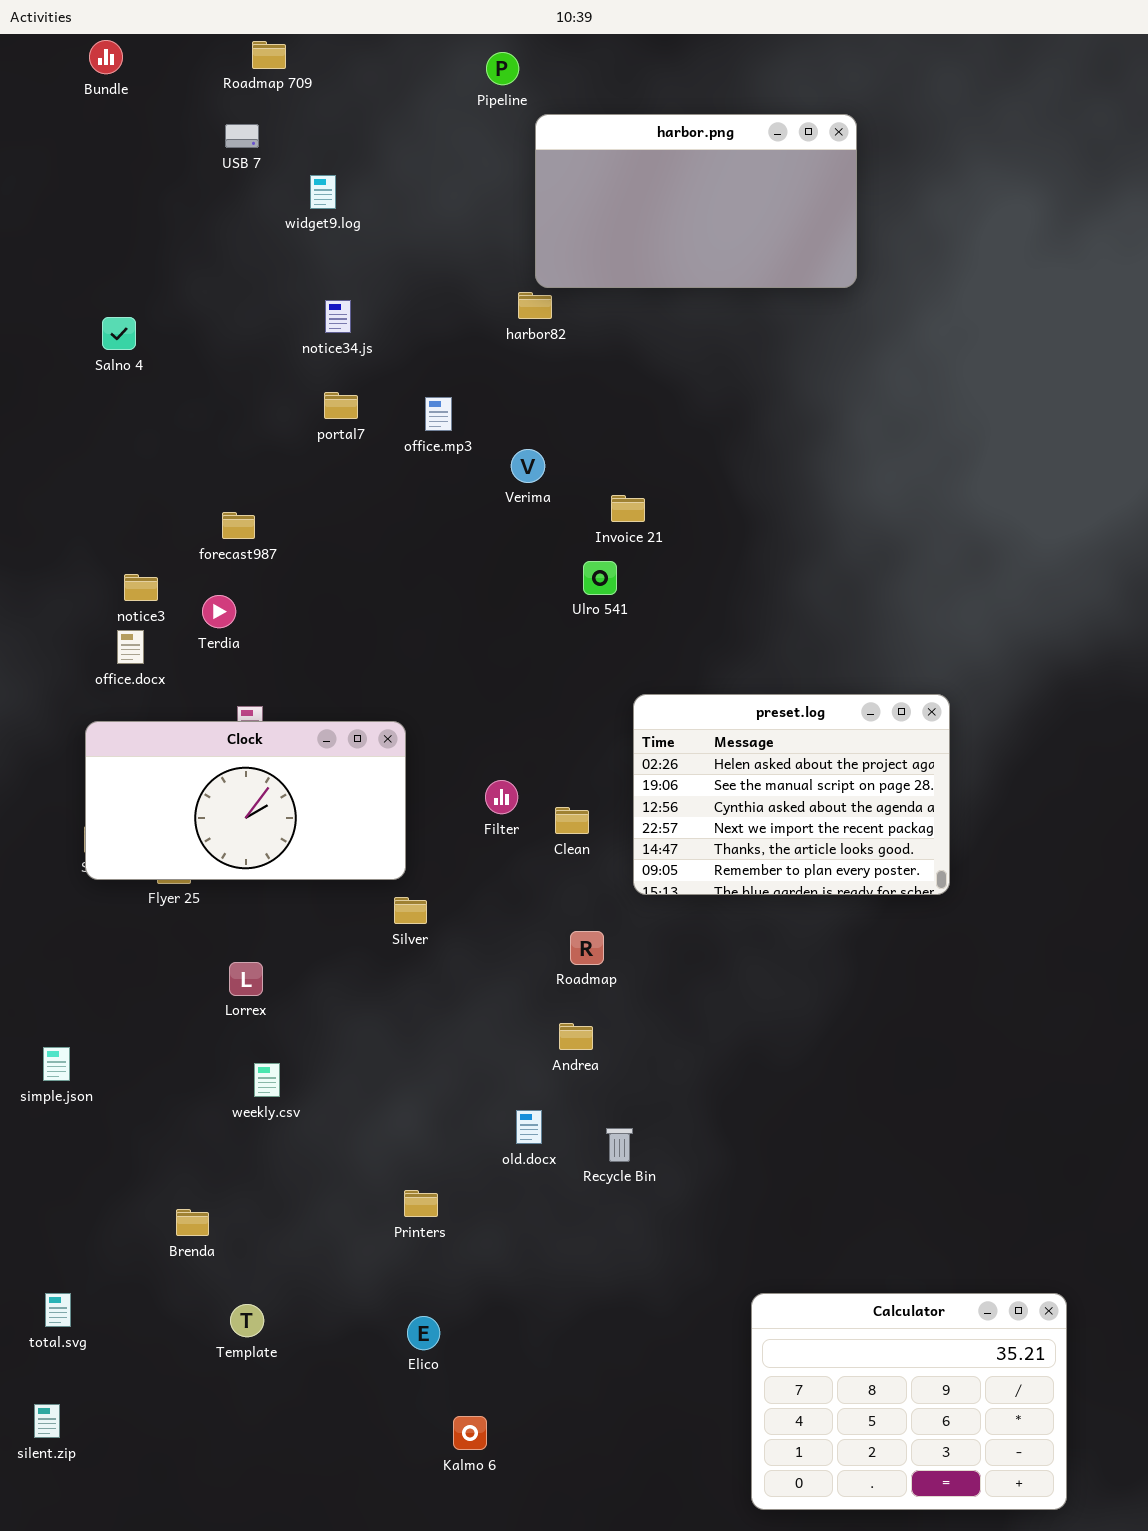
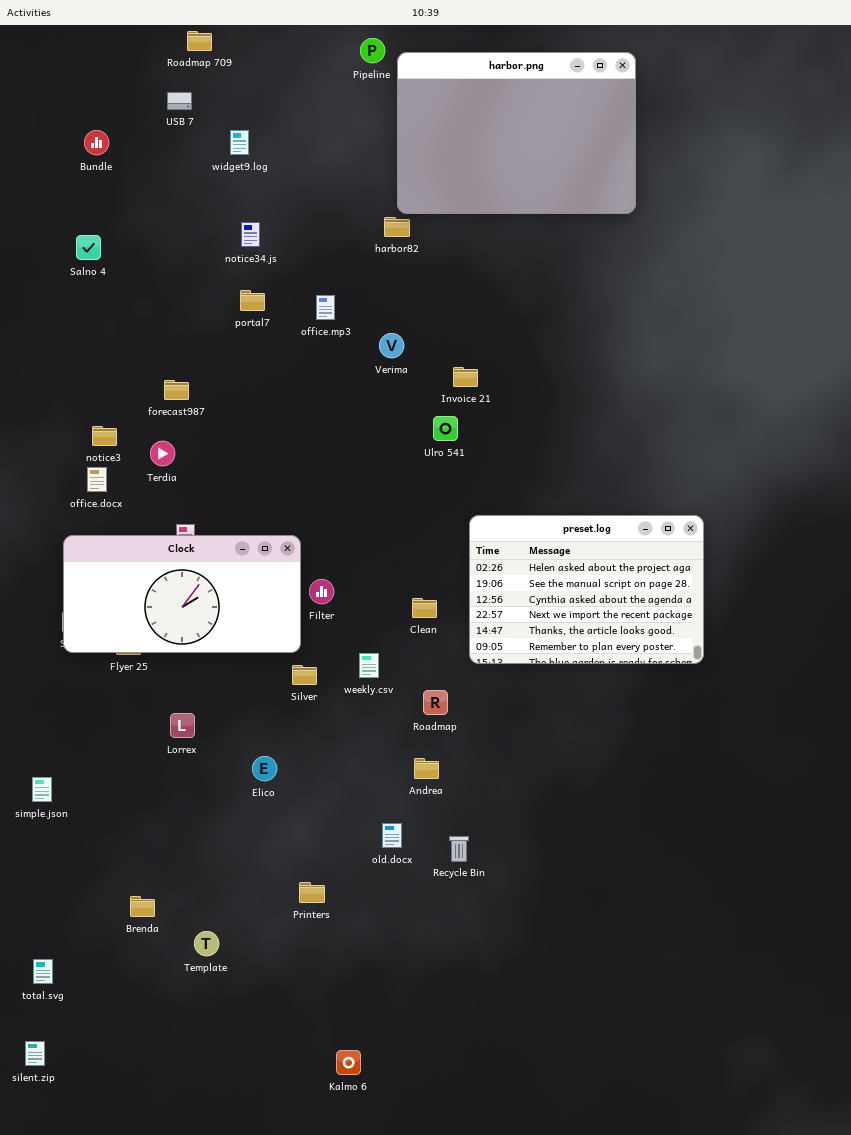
Bundle: [89,40,123,74] -> [84,130,109,155], moved
harbor.png: [535,114,857,288] -> [397,52,636,214], resized
Filter: [485,780,518,814] -> [309,579,334,604], moved
weekly.csv: [254,1063,280,1097] -> [359,653,379,678], moved
Calculator: [751,1293,1067,1510] -> none, closed
Template: [230,1304,264,1337] -> [194,931,219,956], moved
Elico: [407,1316,440,1350] -> [252,756,277,781], moved

